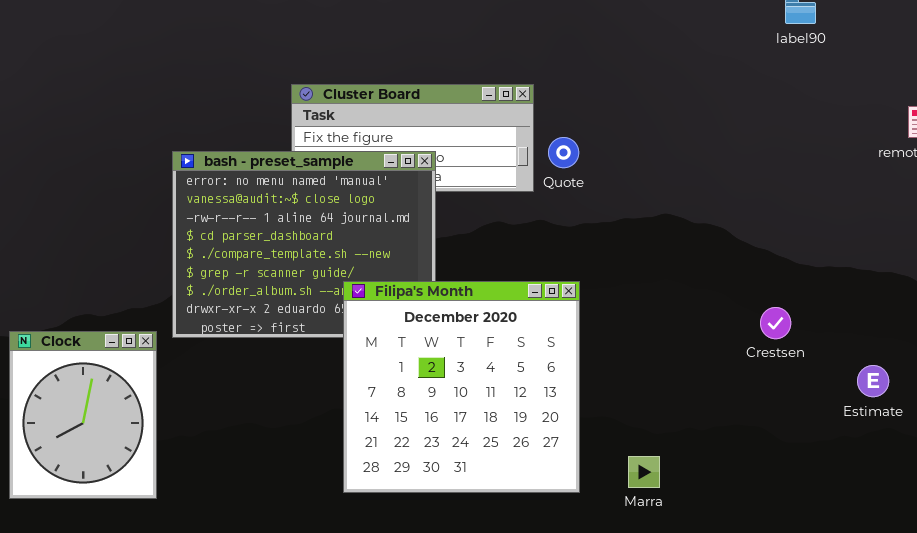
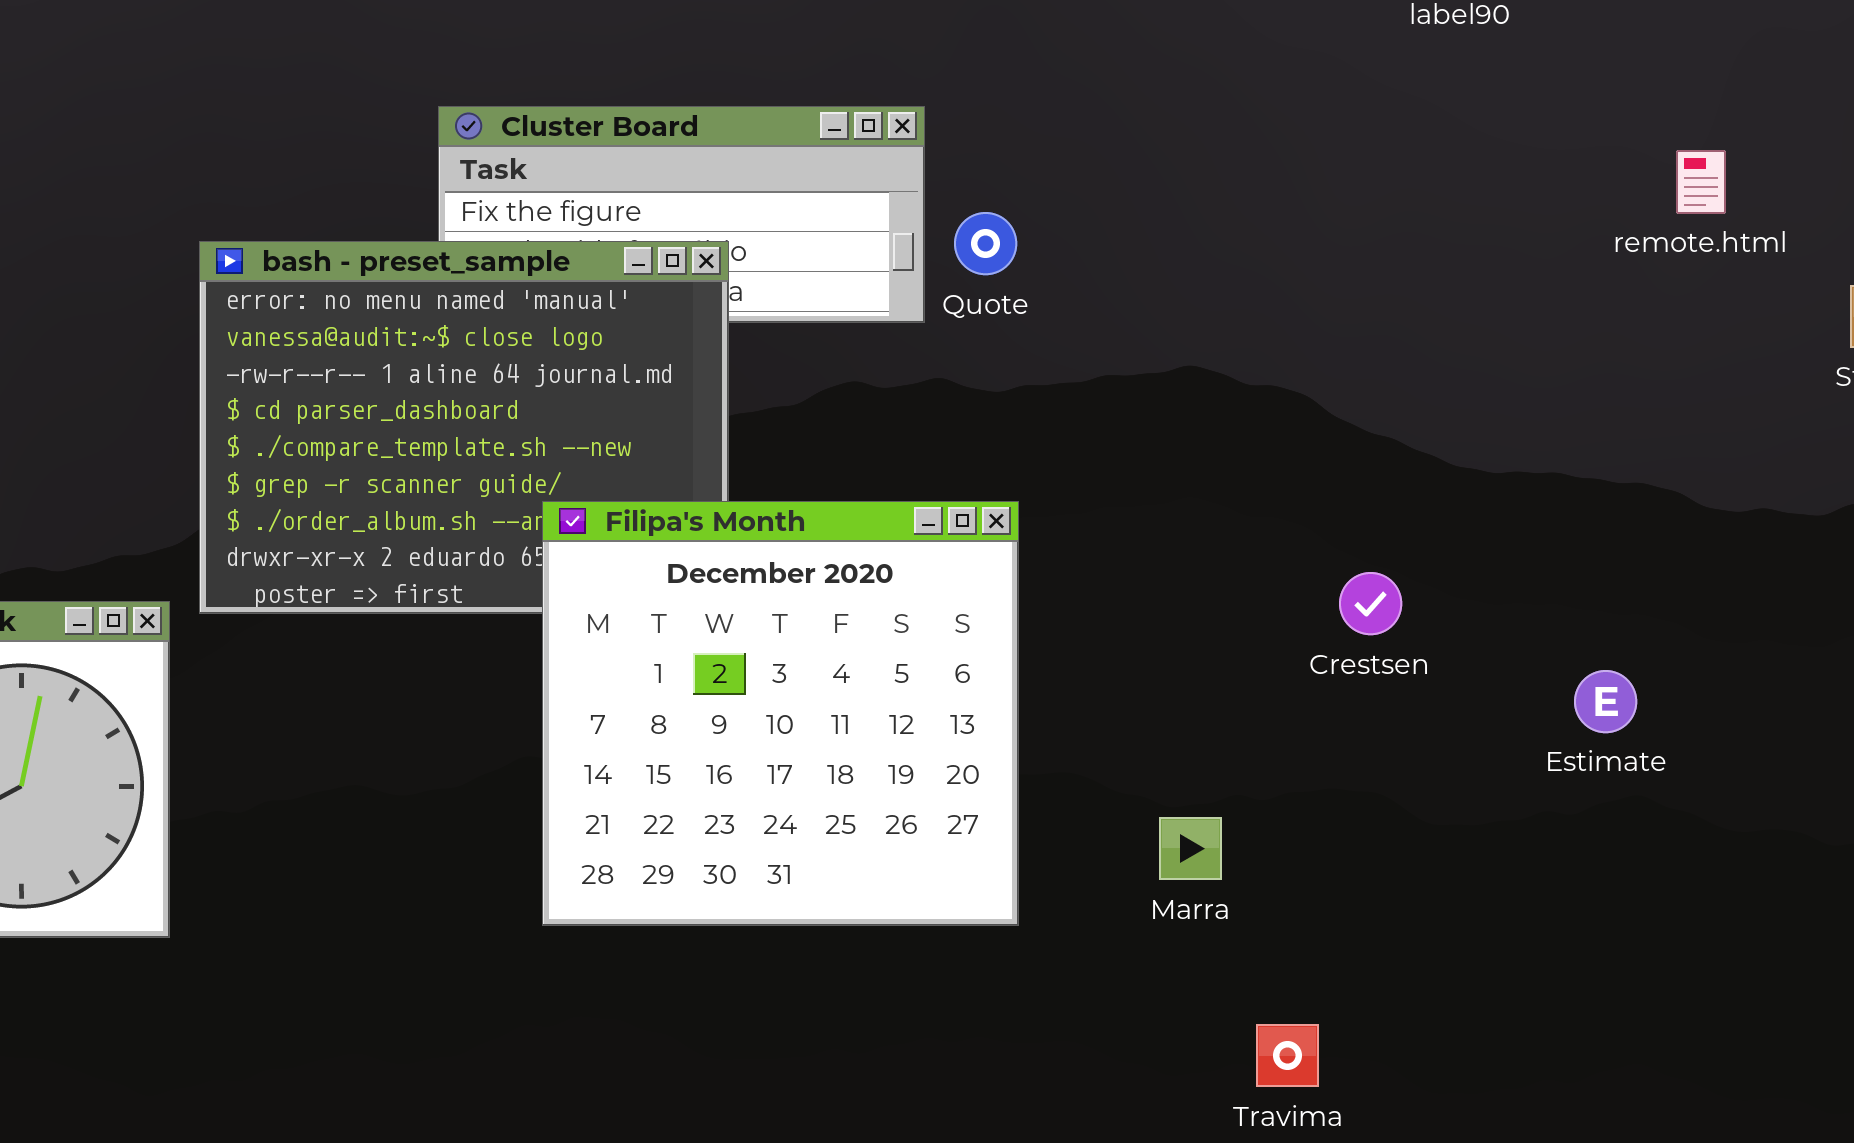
Crestsen: [760,307,791,339] -> [1339,572,1402,635], moved
Marra: [628,456,660,488] -> [1159,817,1222,880], moved

